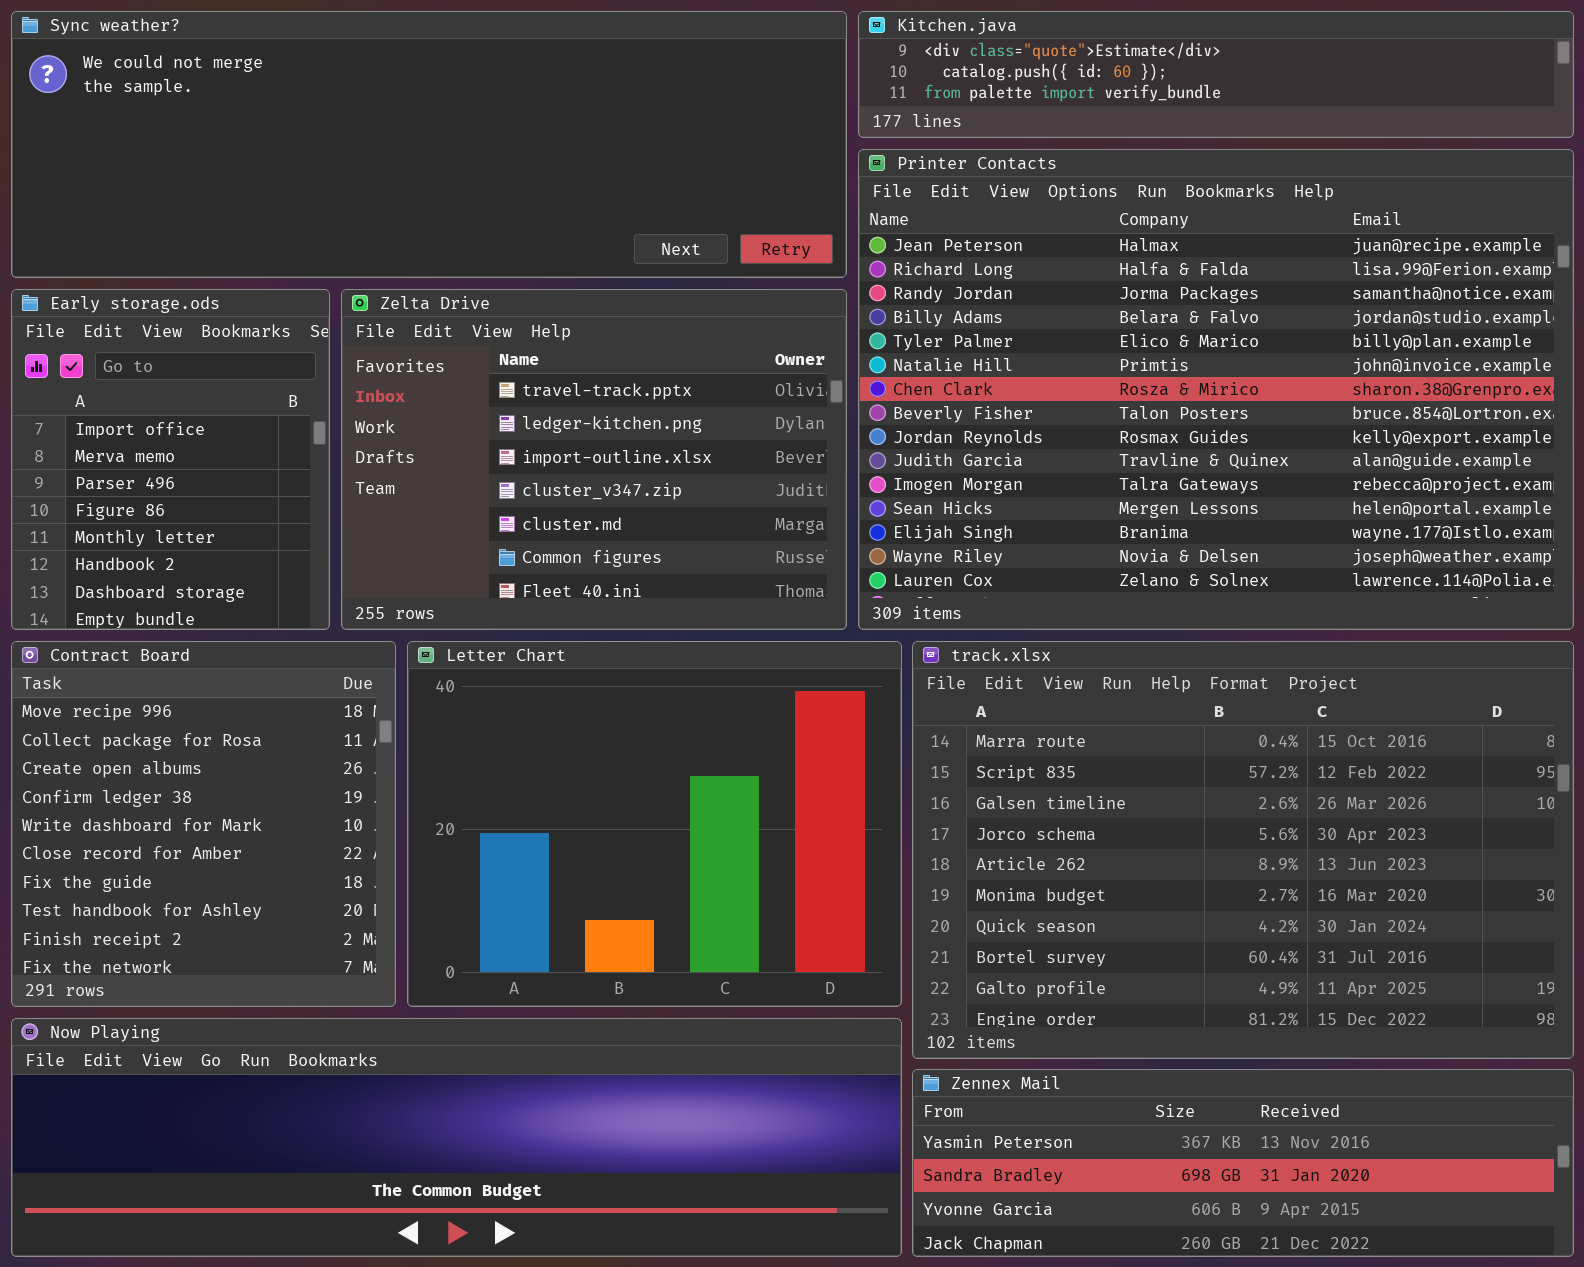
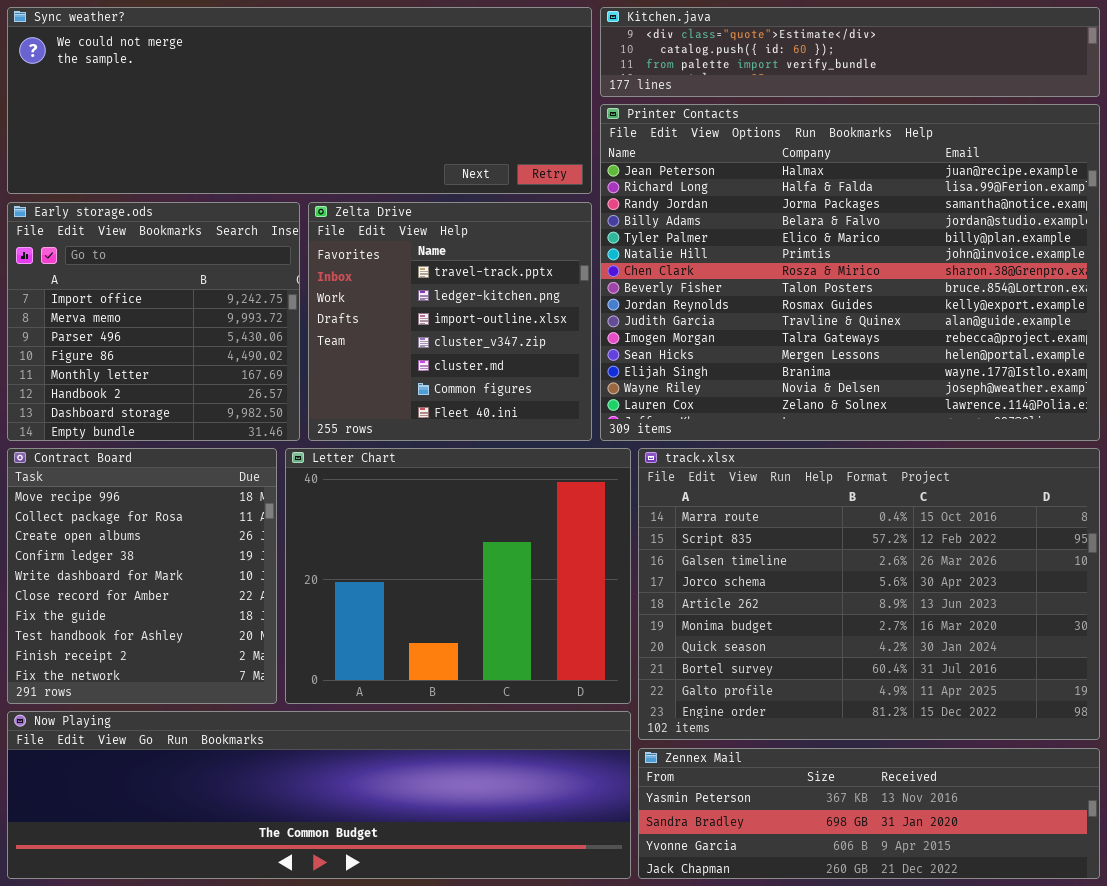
Early storage.ods: [11,289,330,630] -> [7,202,300,441], resized
Zelta Drive: [341,289,847,630] -> [308,202,592,441], resized

